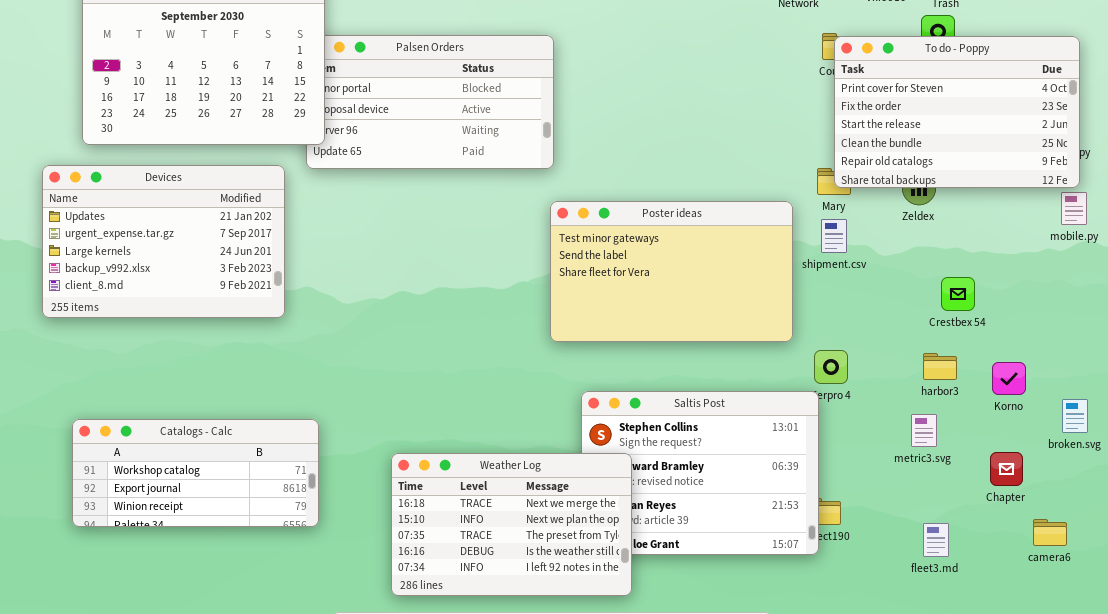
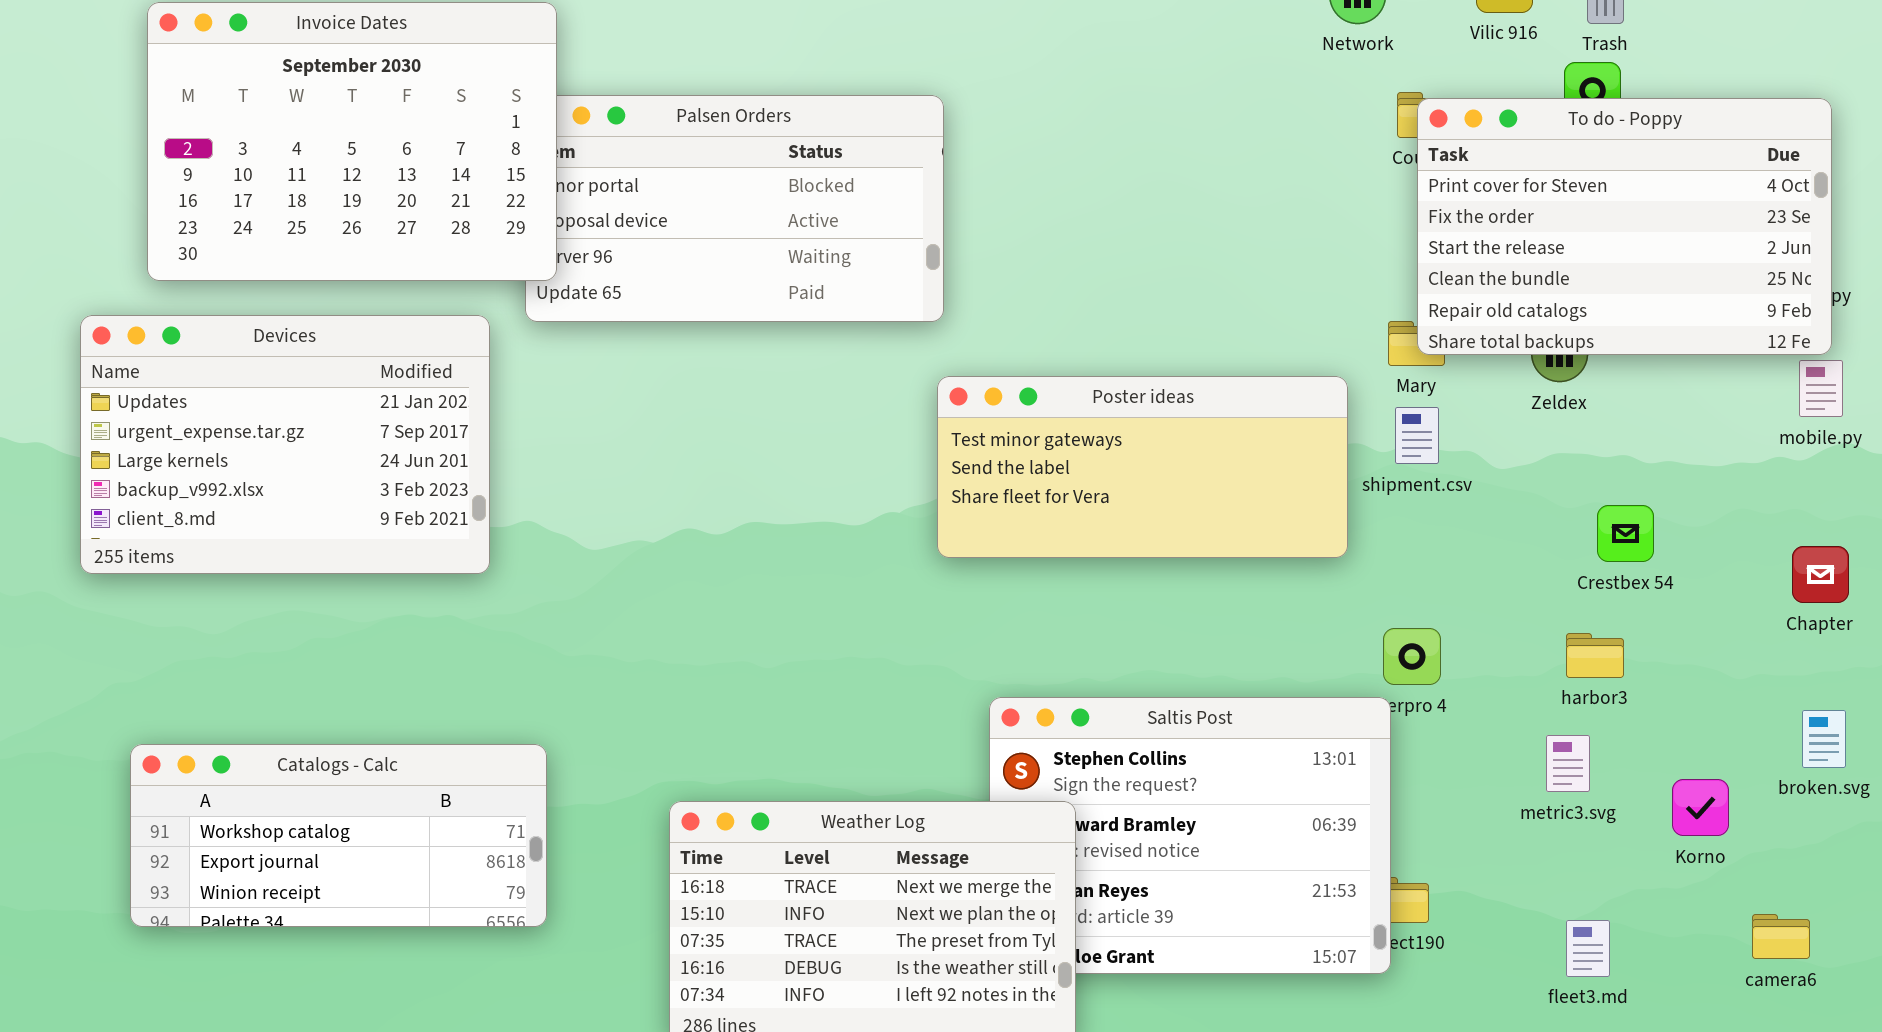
Poster ideas: [550,201,793,342] -> [937,376,1348,558], resized
Korno: [992,362,1026,395] -> [1672,779,1729,836], moved
Chapter: [990,452,1023,486] -> [1792,546,1849,603], moved

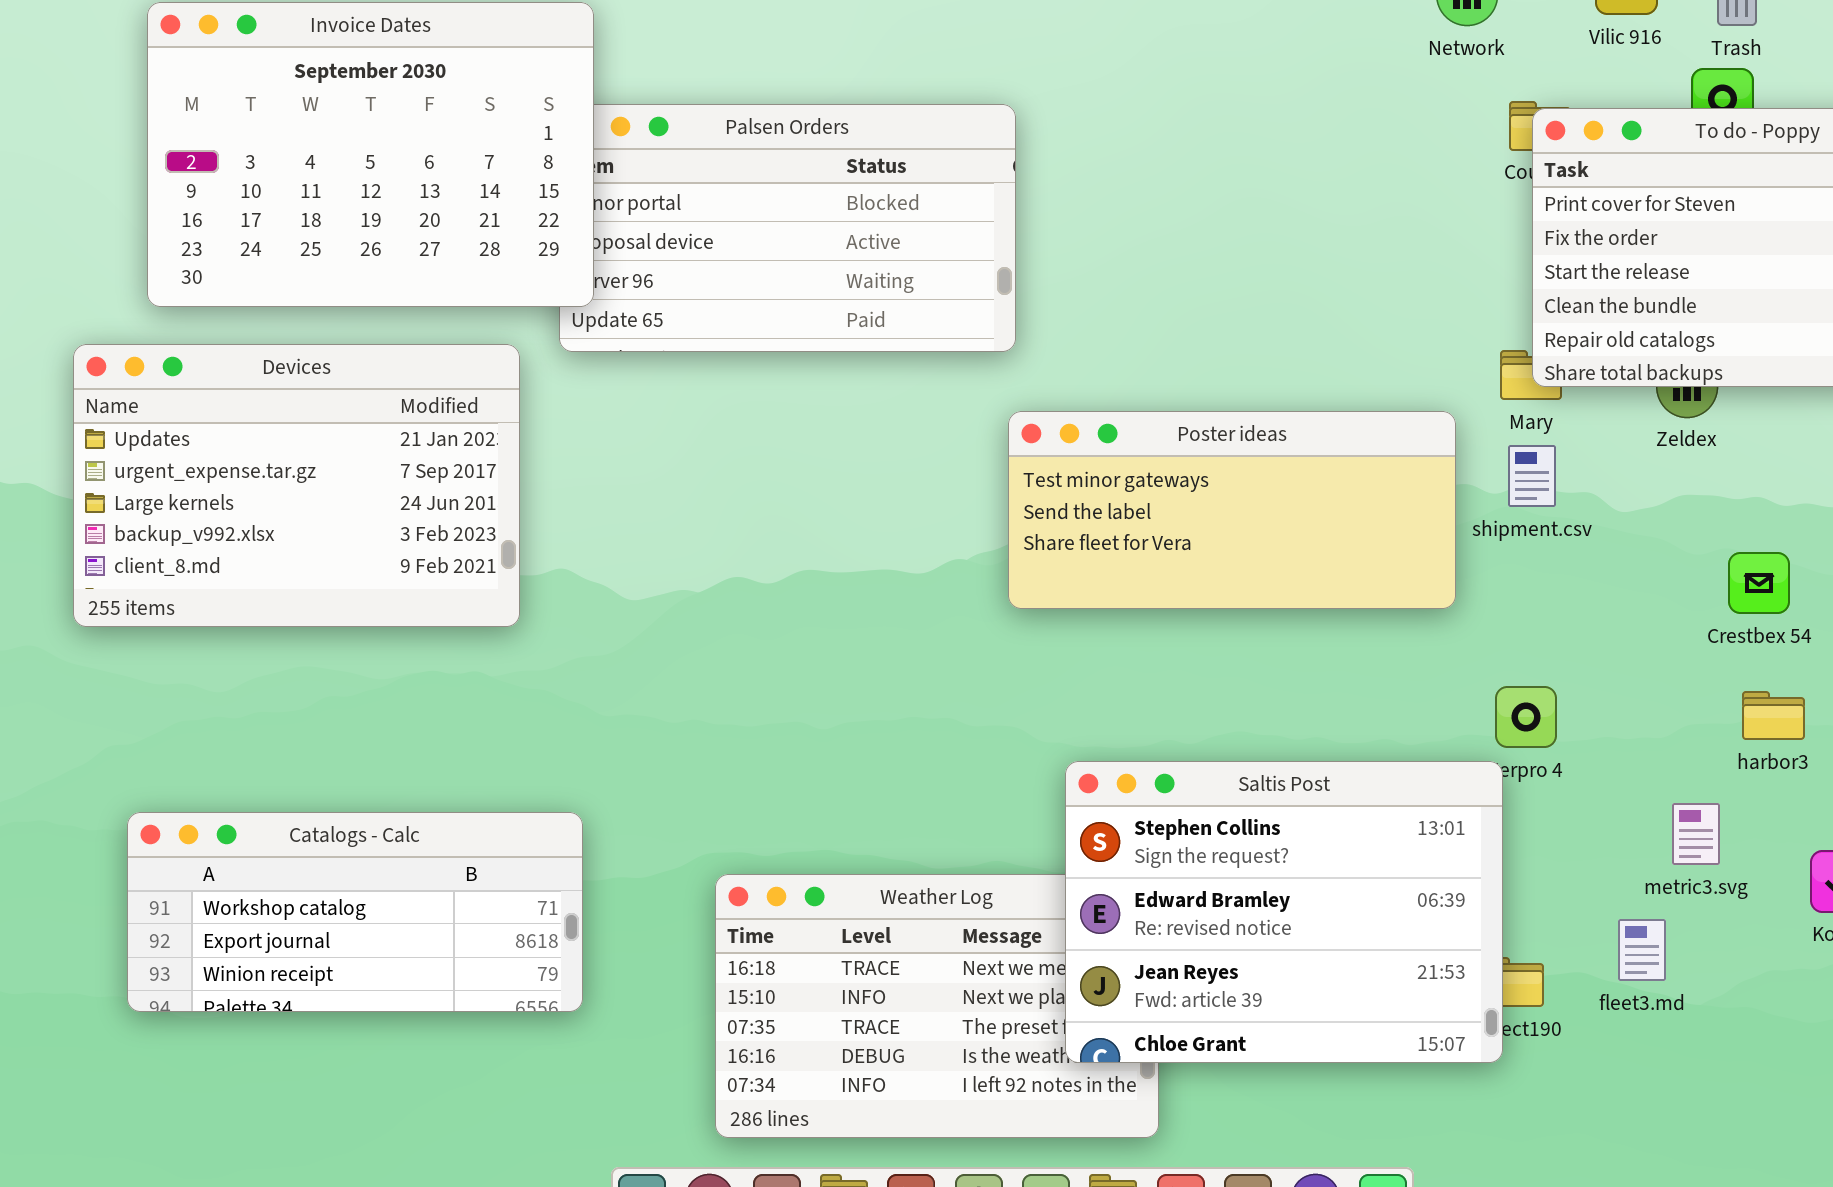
harbor3: [1566,633,1624,678] -> [1742,691,1805,740], moved
Saltis Post: [989,697,1391,974] -> [1065,761,1503,1063], raised
fleet3.md: [1566,920,1610,977] -> [1618,919,1666,981], moved

